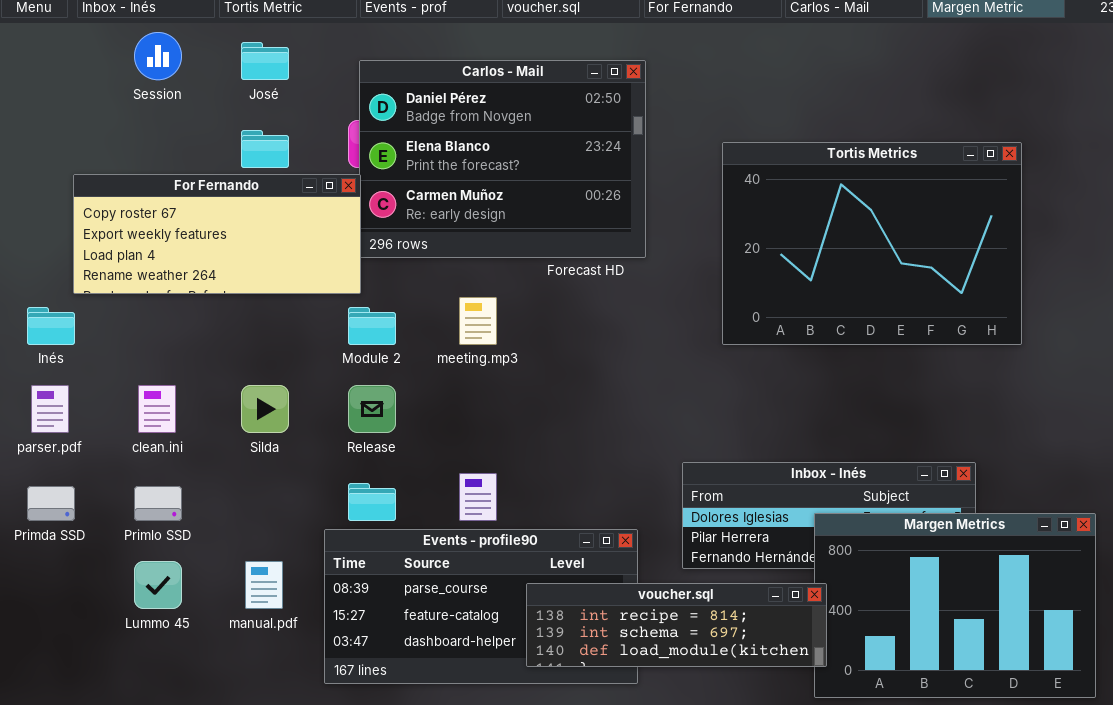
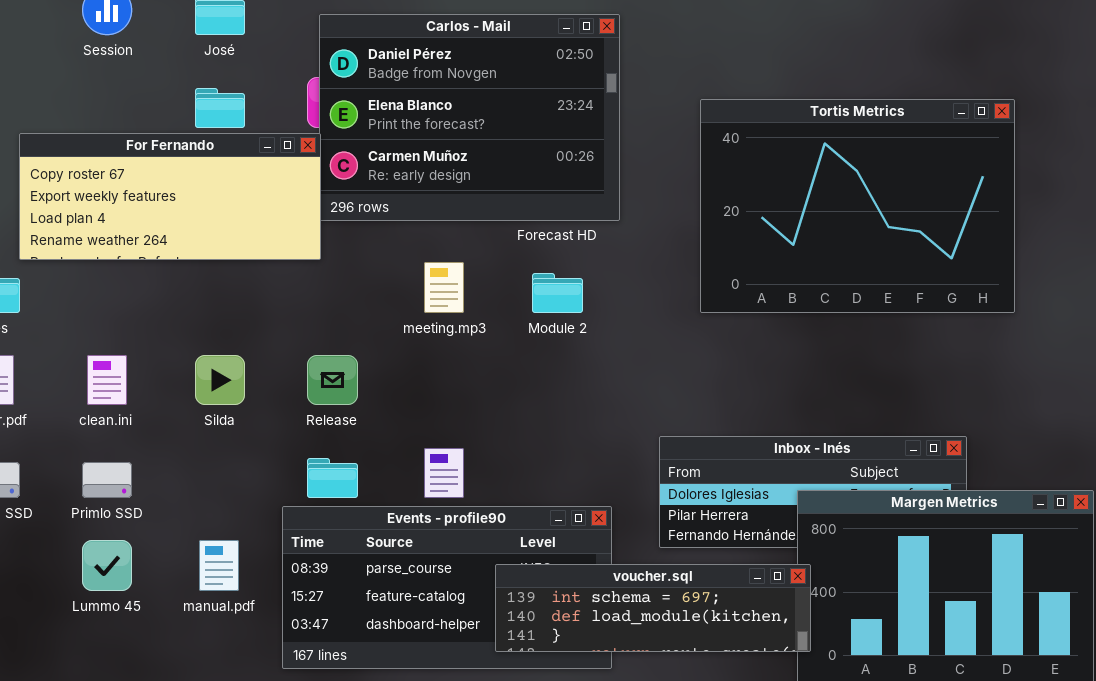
Module 2: [348,307,396,345] -> [532,273,583,313], moved
voucher.sql: [526,583,827,667] -> [495,564,811,652], scrolled down 1 row

